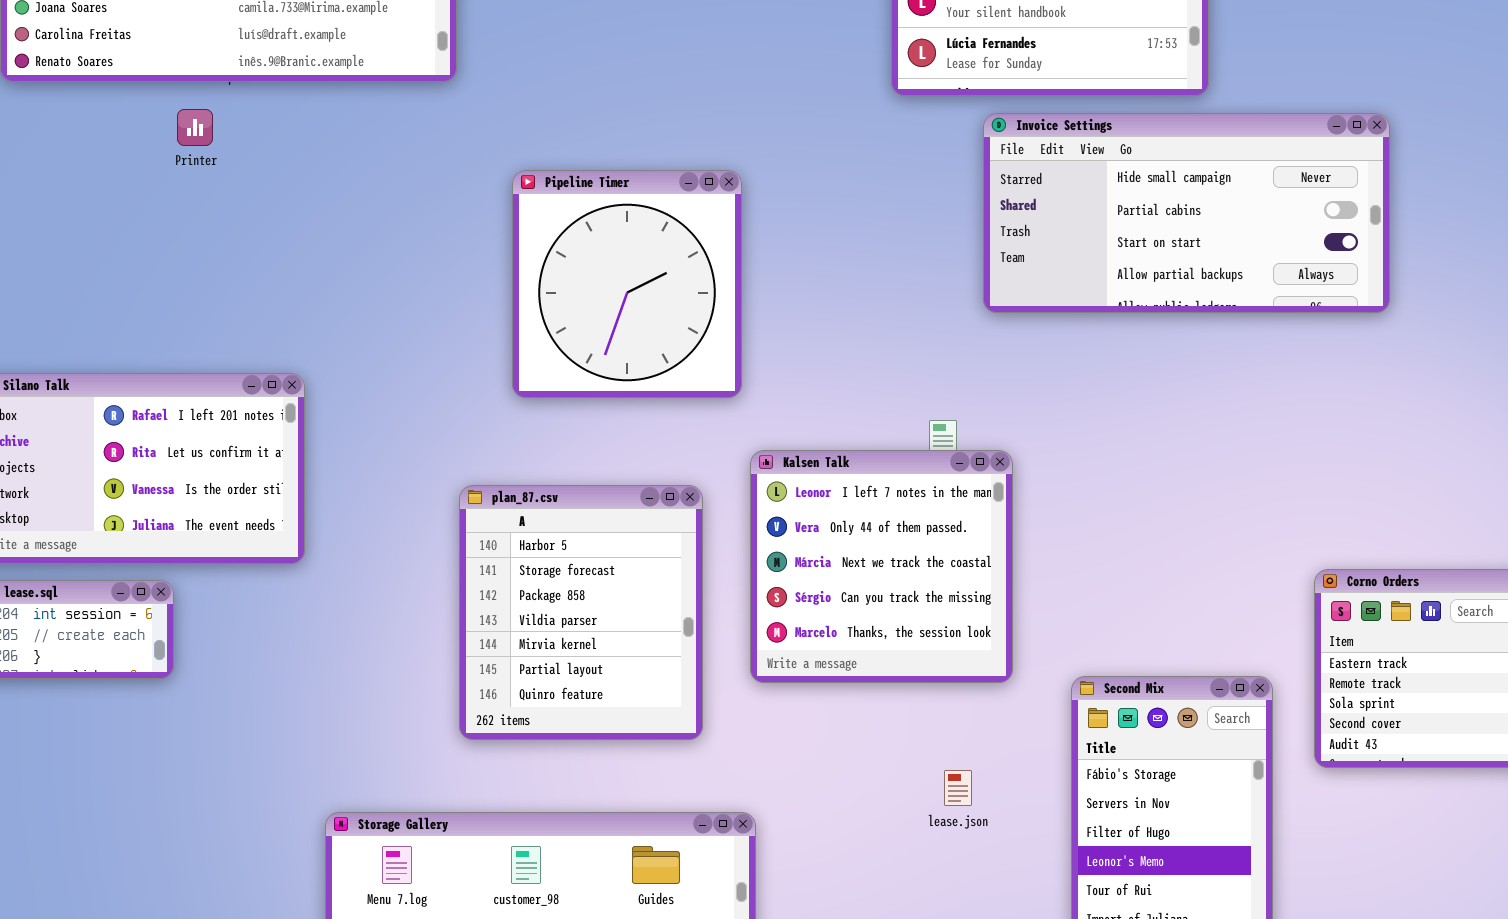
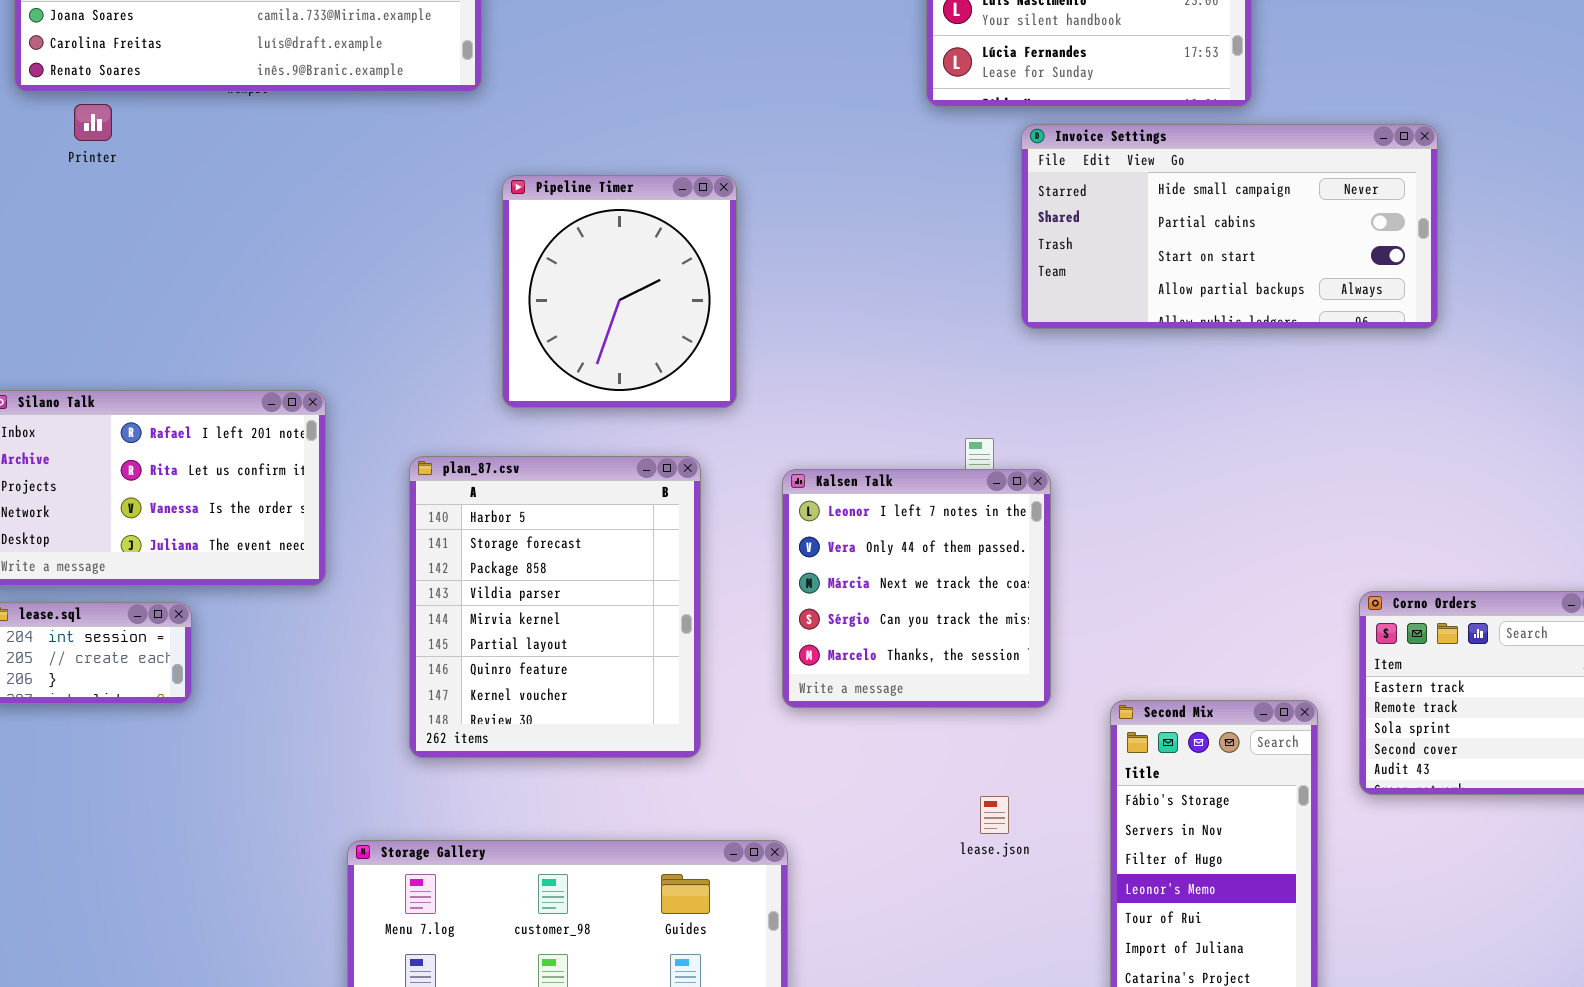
Printer: [177,109,213,146] -> [74,104,112,141], moved
Pipeline Timer: [512,170,742,398] -> [502,175,737,408], moved
plan_87.csv: [459,485,703,740] -> [409,456,701,758], moved, resized

